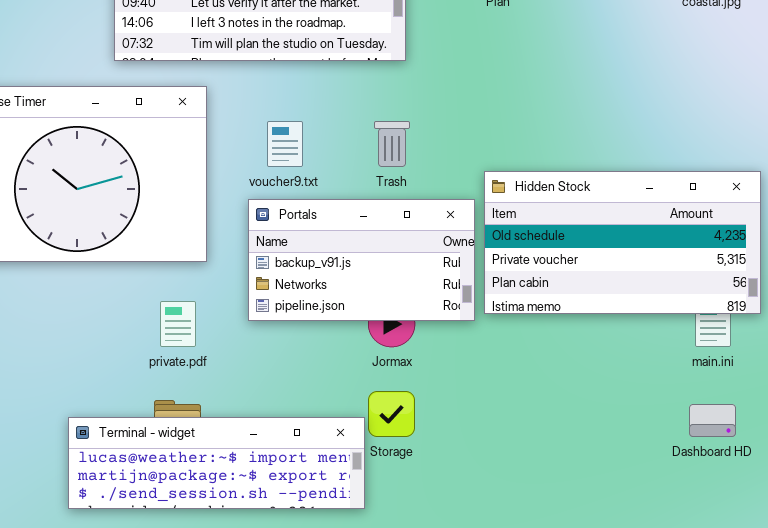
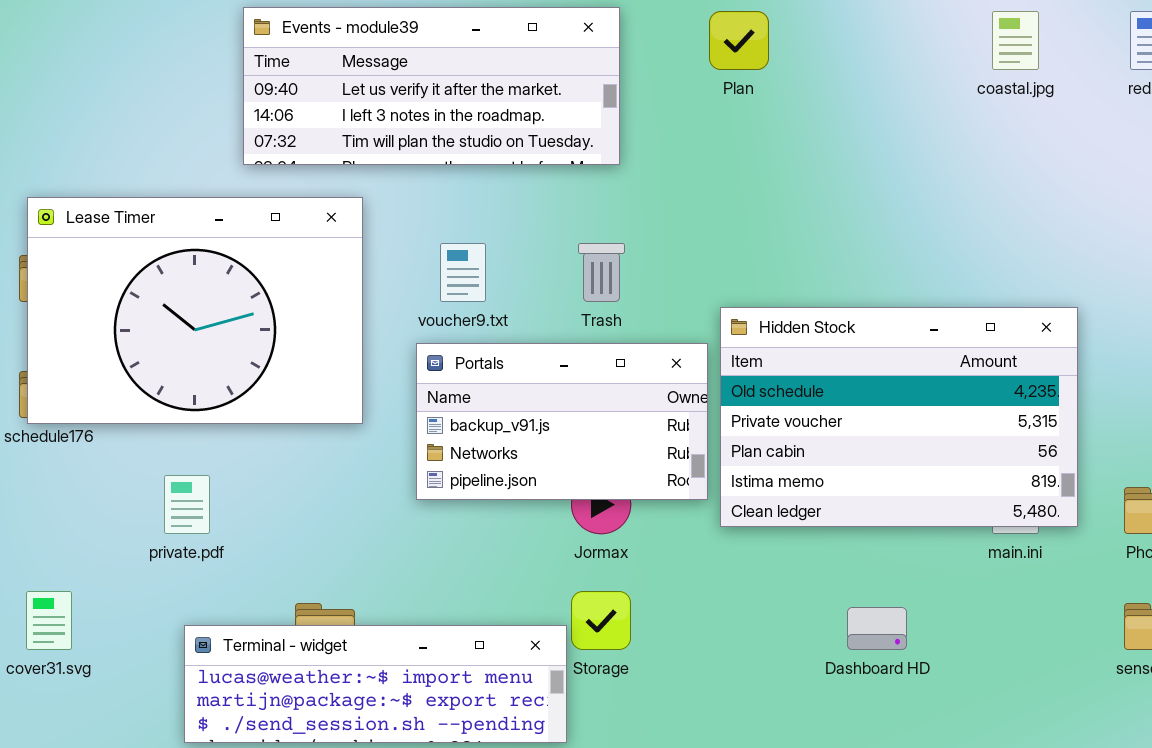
Hidden Stock: [484,171,761,314] -> [720,307,1078,527], resized
private.pdf: [160,301,196,347] -> [164,475,210,534], moved
Dashboard HD: [689,404,736,437] -> [847,607,907,650], moved

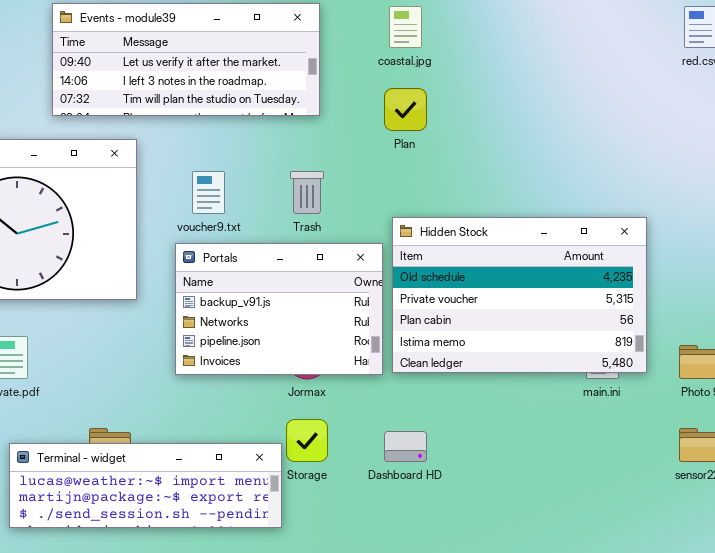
Plan: [709,11,769,70] -> [384,88,427,131], moved
coastal.jpg: [992,11,1039,70] -> [389,6,422,48], moved
Portals: [416,343,708,500] -> [175,243,383,375], resized
Dashboard HD: [847,607,907,650] -> [384,431,427,462], moved

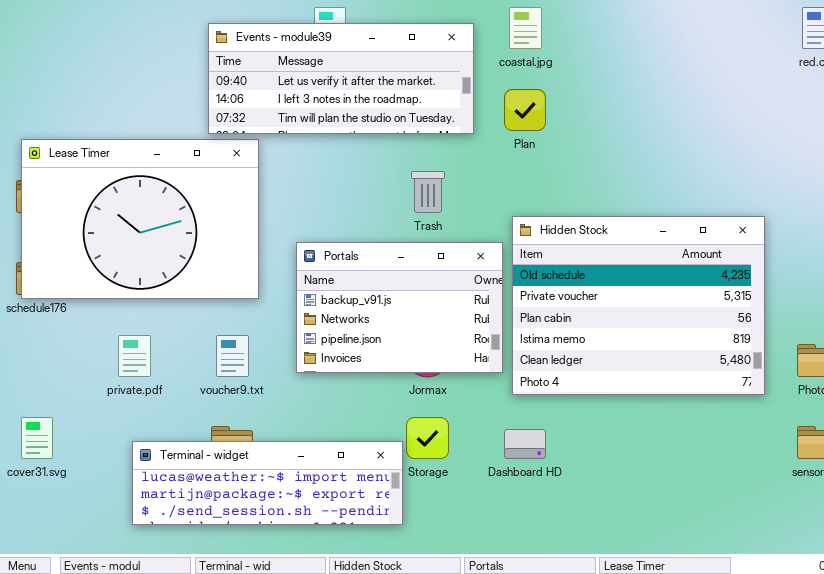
Events - module39: [52,3,320,116] -> [208,23,474,134], moved
voucher9.txt: [192,171,225,214] -> [216,335,249,377], moved
Hidden Stock: [392,217,647,373] -> [512,216,765,395], resized

